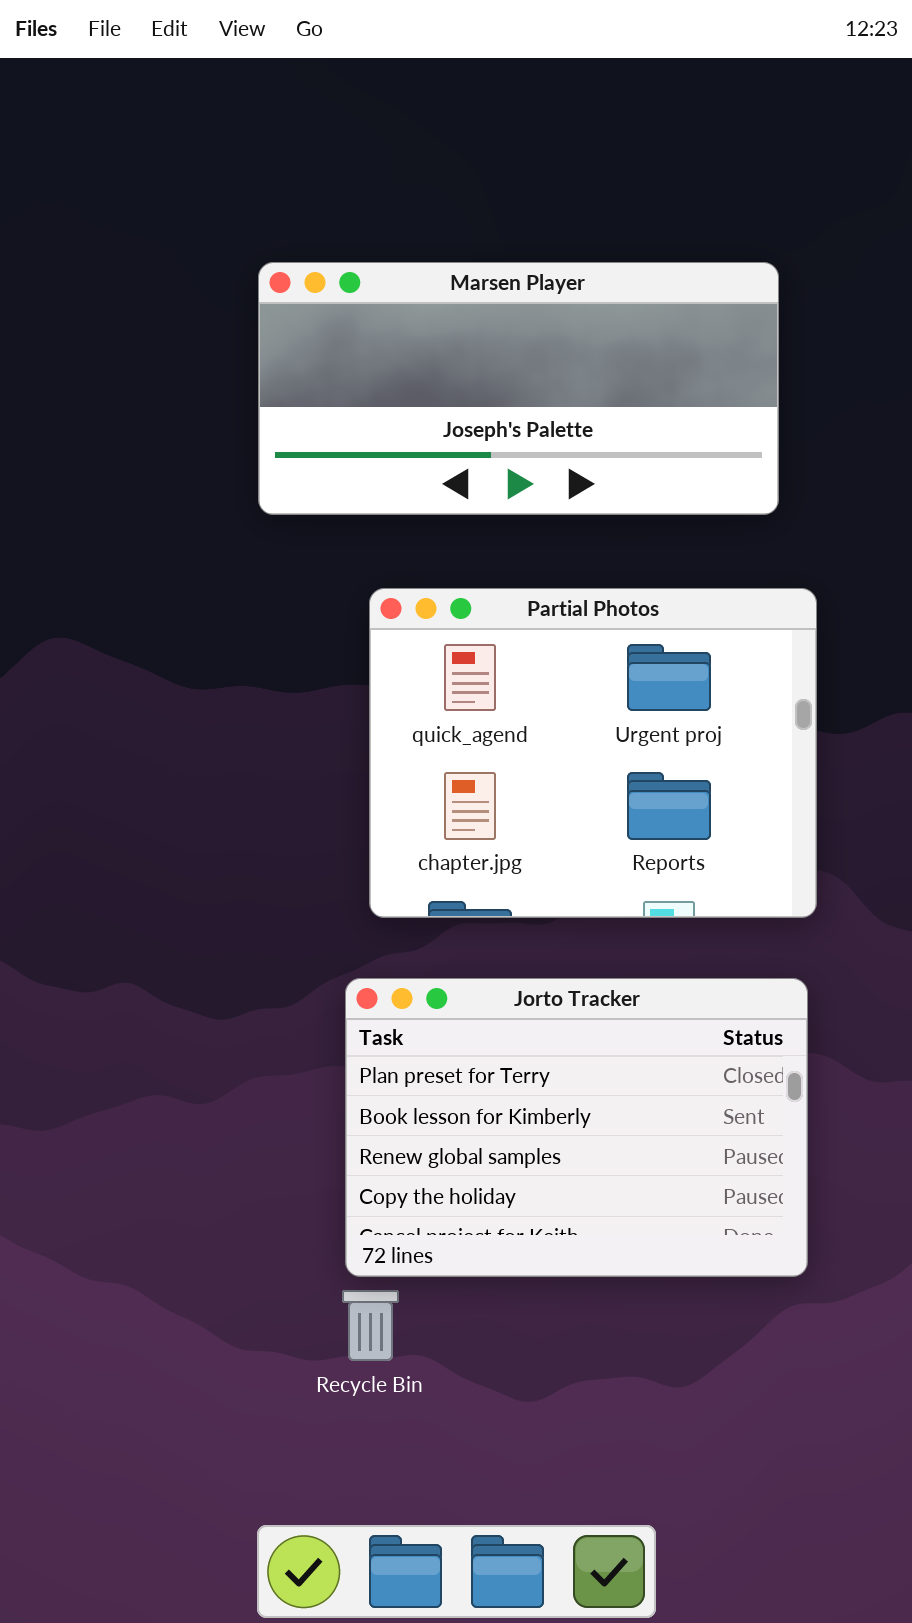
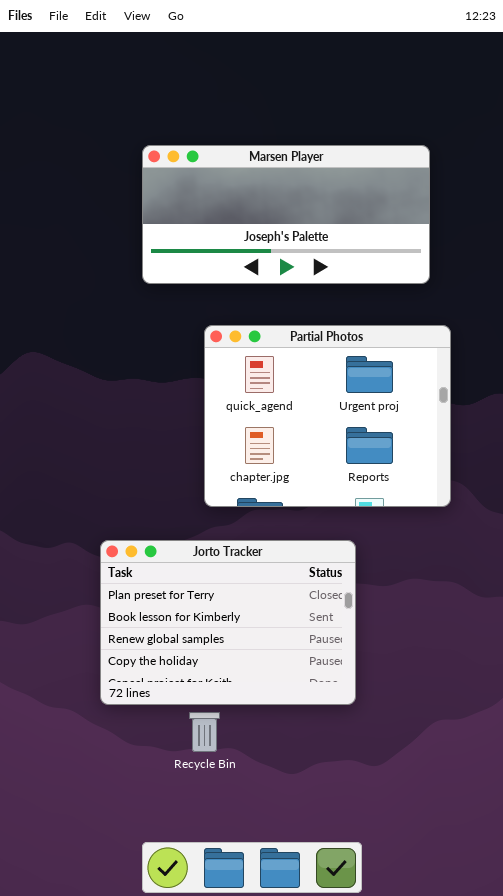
Jorto Tracker: [345,978,808,1277] -> [100,540,356,705], moved

